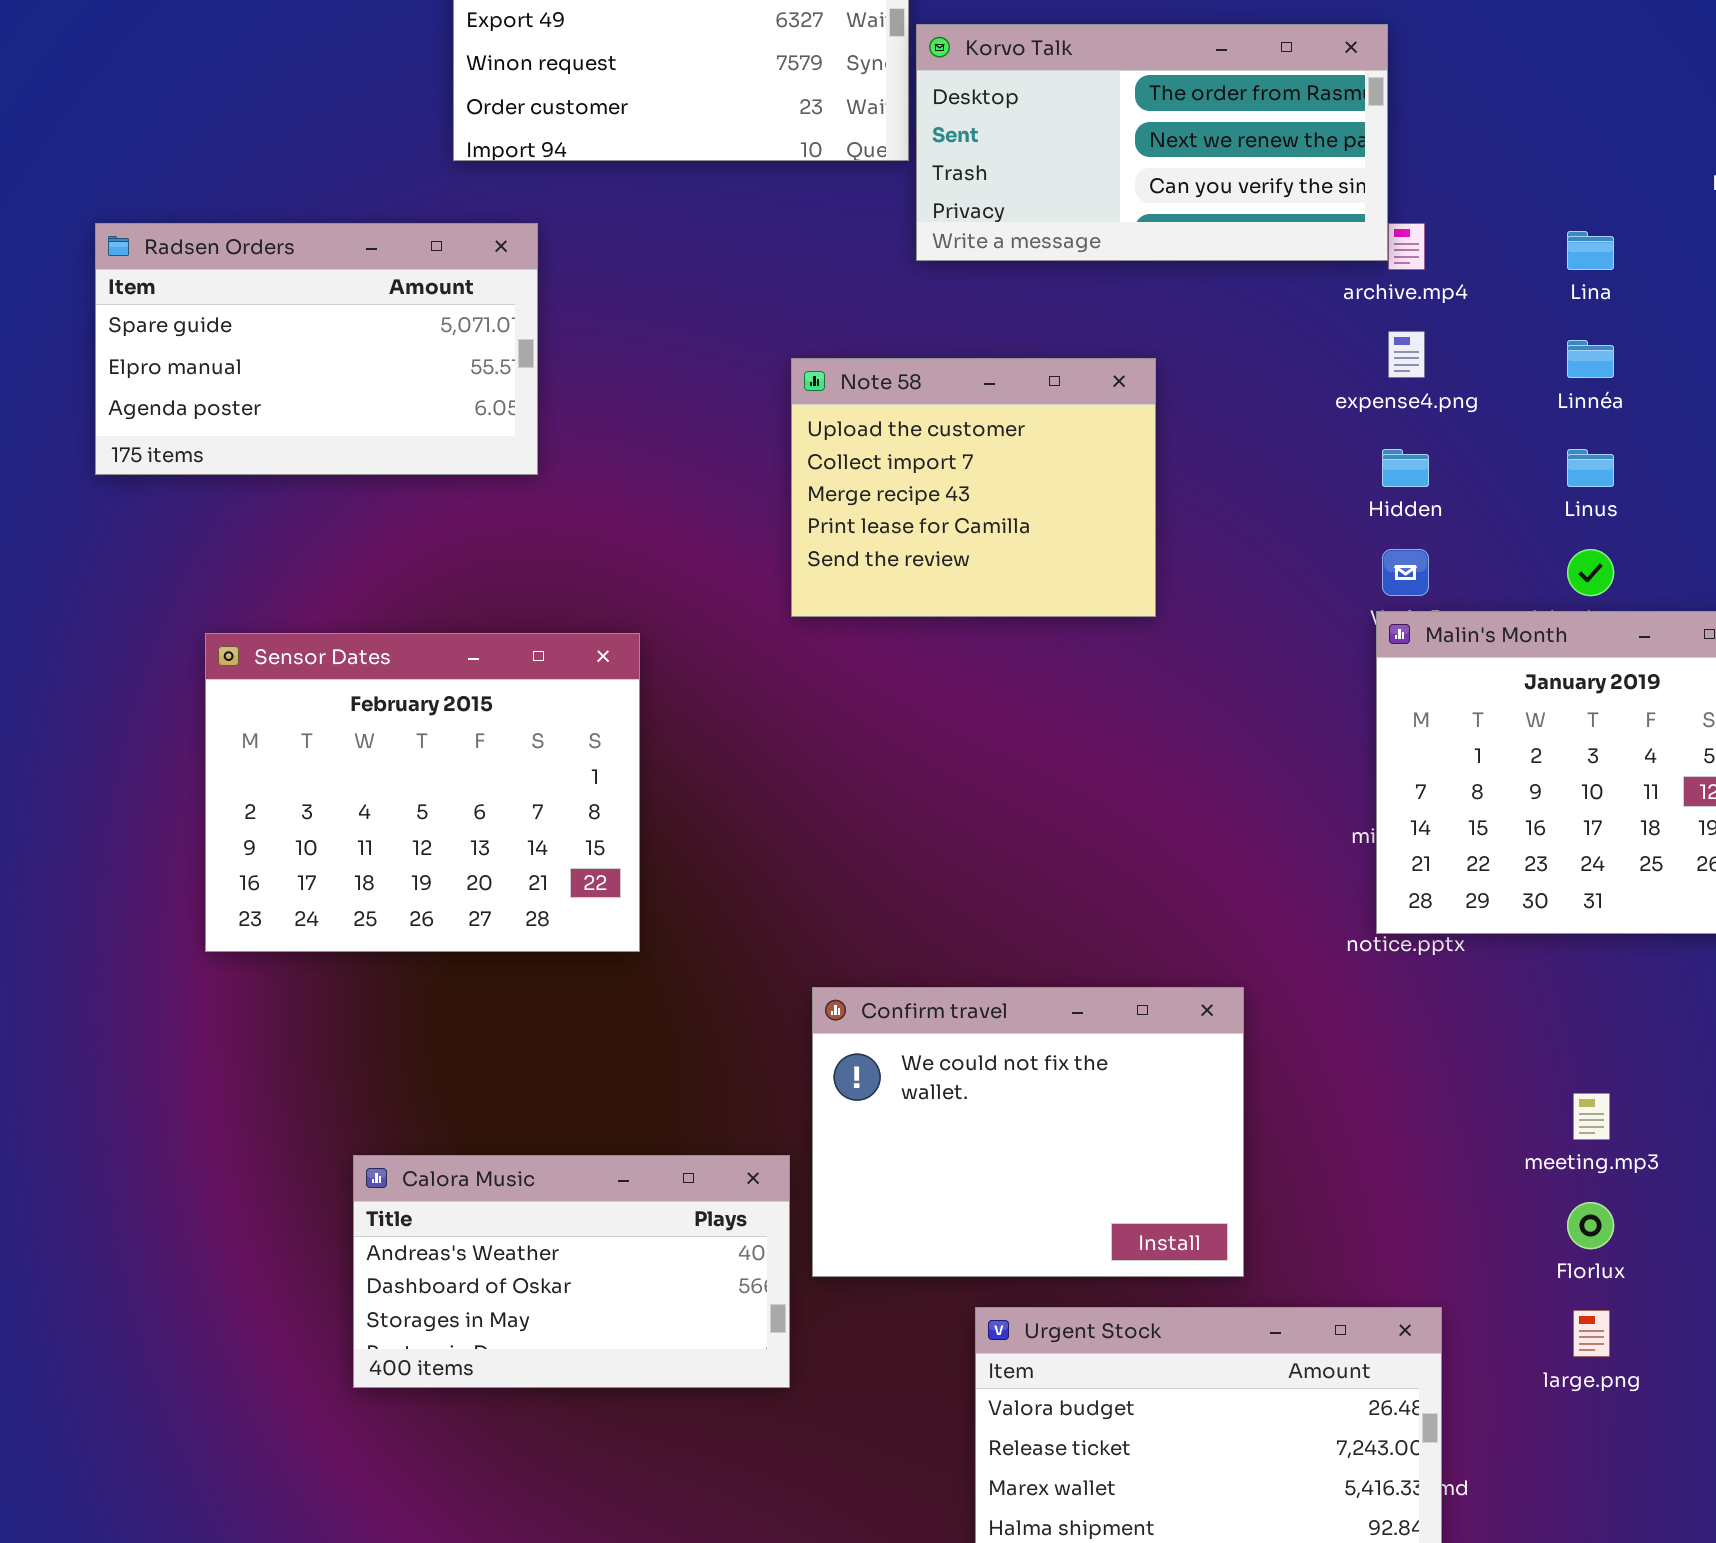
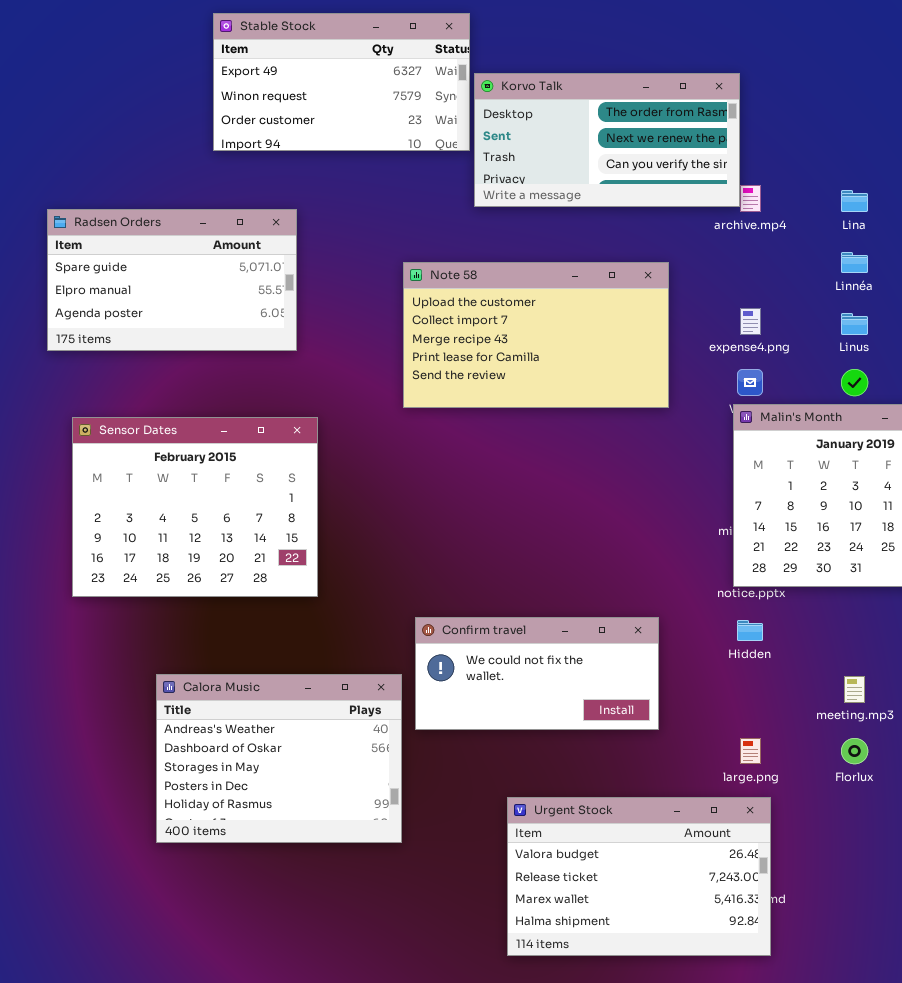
Radsen Orders: [95,223,538,475] -> [47,209,297,351], moved
expense4.png: [1388,331,1425,378] -> [740,308,761,335], moved
Note 58: [791,358,1156,617] -> [403,262,669,408], resized
Hidden: [1382,449,1429,487] -> [737,620,763,641], moved
Confirm travel: [812,987,1244,1277] -> [415,617,659,730], resized
Calora Music: [353,1155,790,1388] -> [156,674,402,843], resized
large.png: [1573,1310,1610,1357] -> [740,738,761,764], moved

